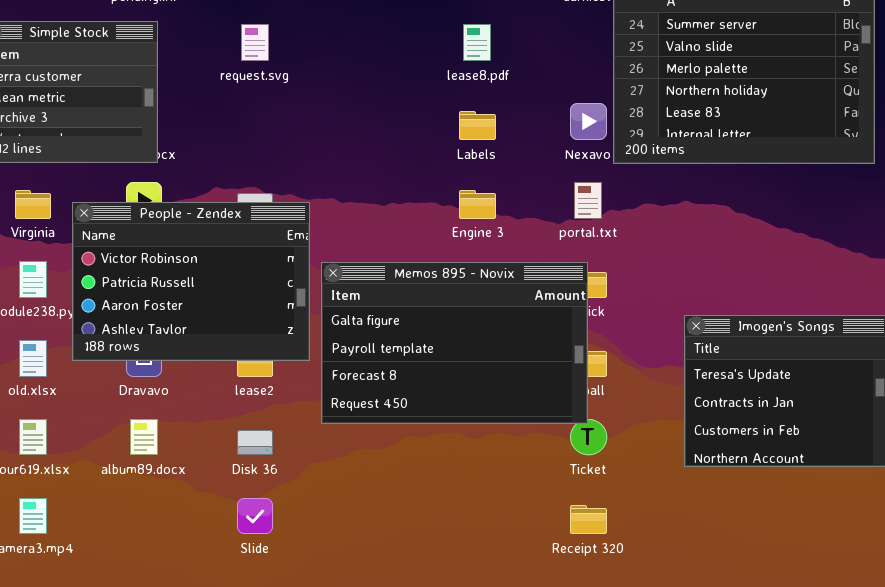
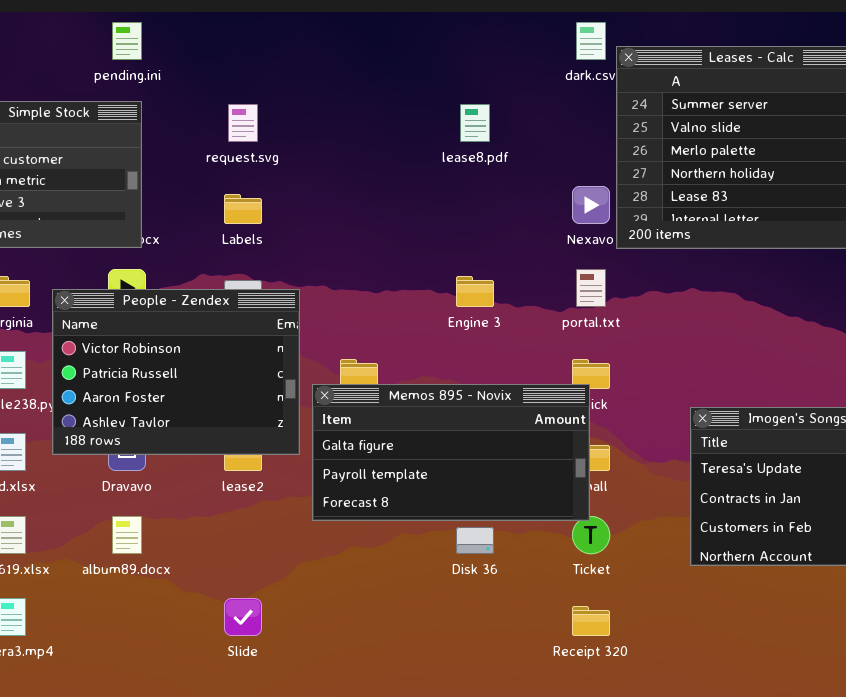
Labels: [459,111,496,140] -> [224,194,262,224], moved
Memos 895 - Novix: [321,262,588,424] -> [312,384,590,521], resized
Disk 36: [237,430,273,455] -> [456,527,494,554], moved

